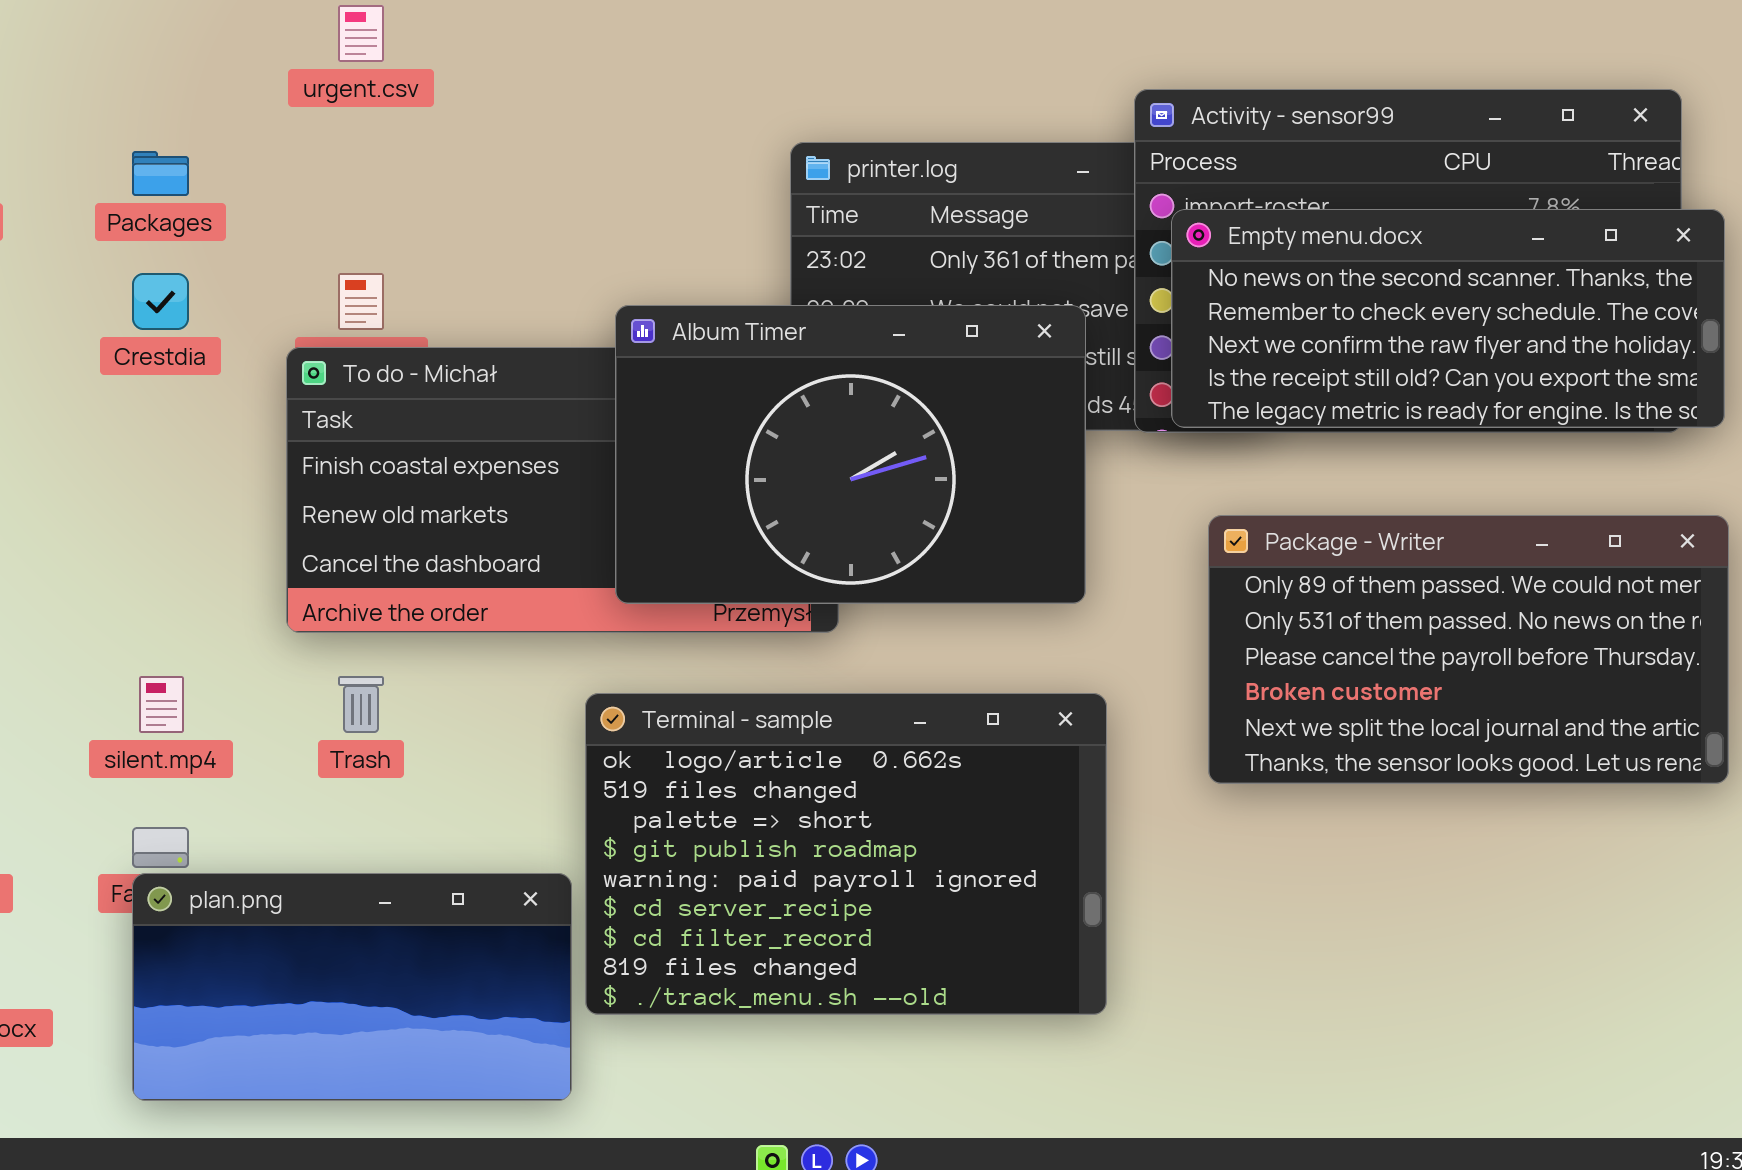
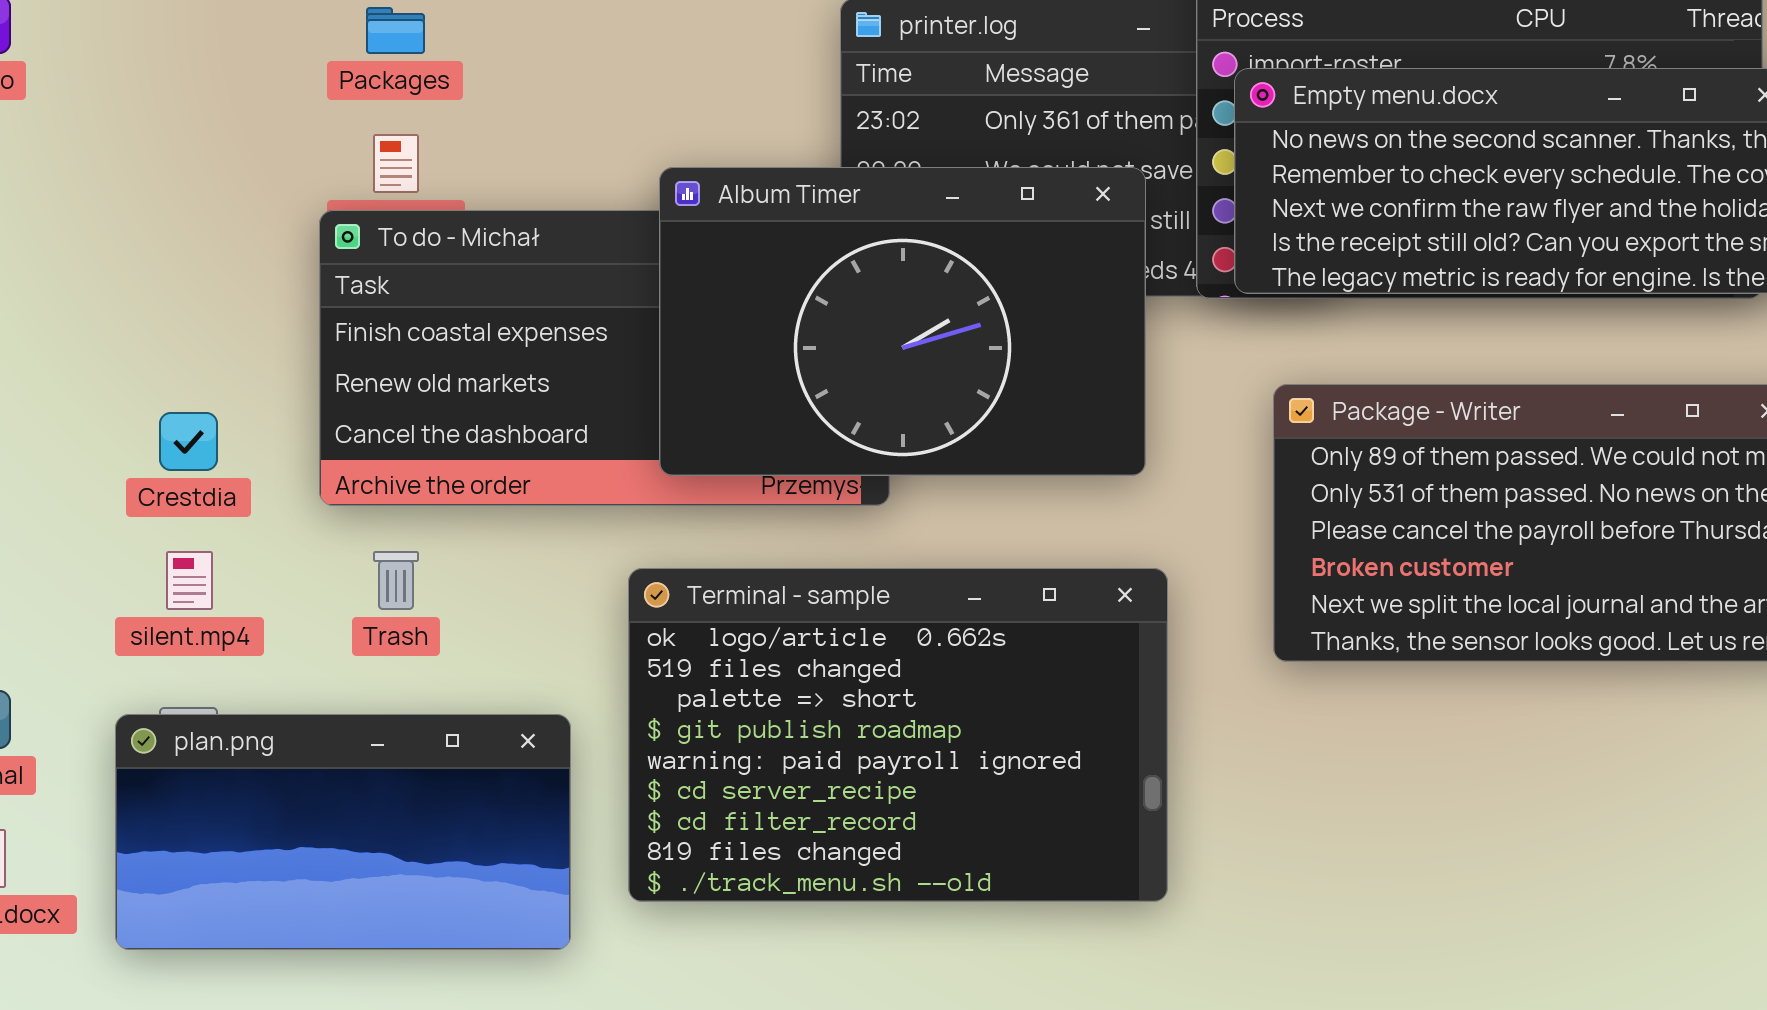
Packages: [132,151,189,196] -> [366,7,425,54], moved
Crestdia: [132,273,189,330] -> [159,412,218,471], moved
plan.png: [132,873,572,1101] -> [115,714,571,950], moved

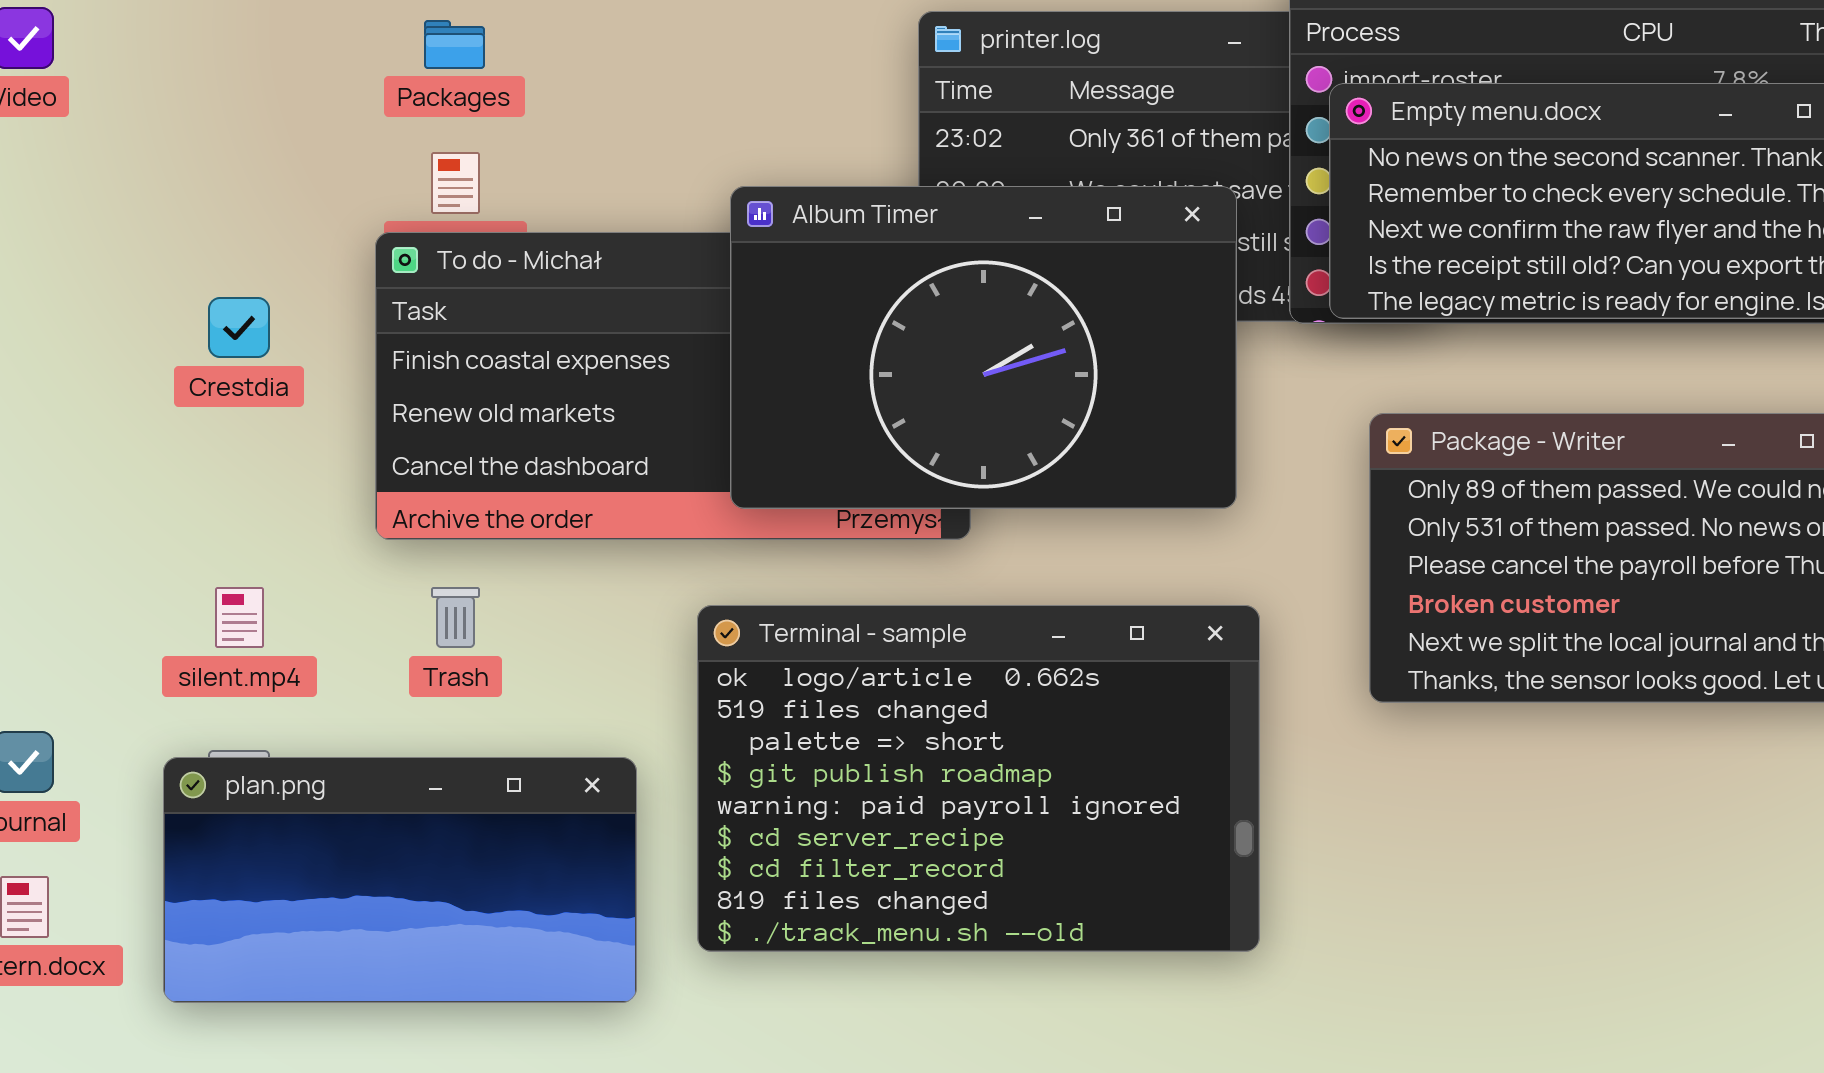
Crestdia: [159,412,218,471] -> [208,297,270,358], moved

